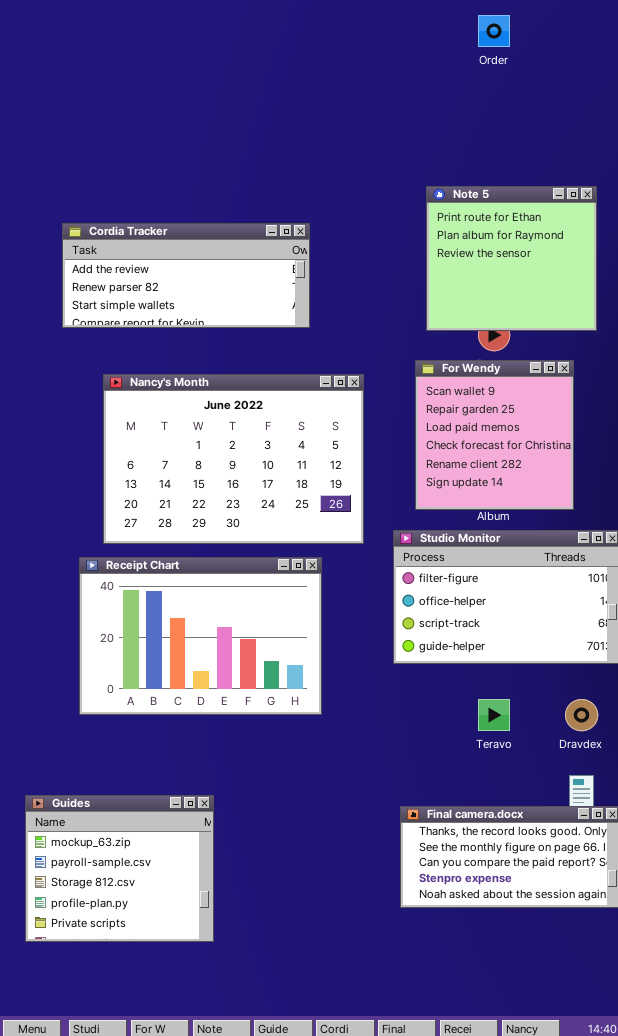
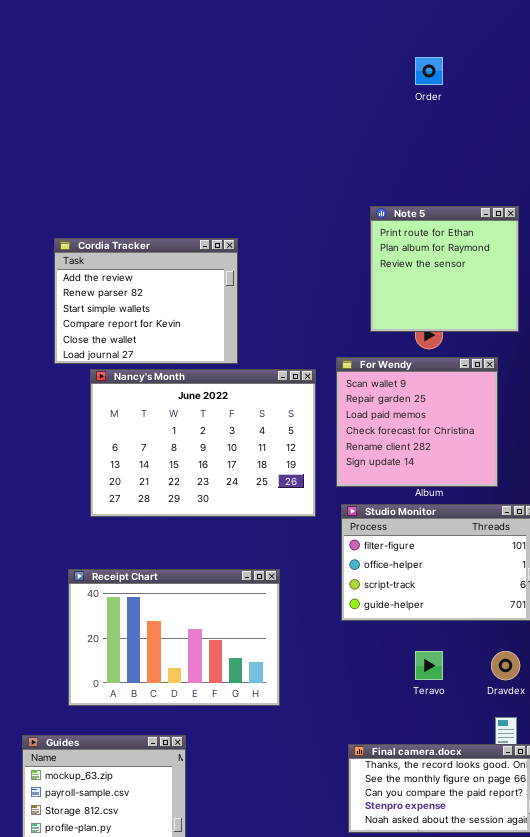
Cordia Tracker: [62,223,310,328] -> [54,238,238,364], resized
For Wendy: [415,360,574,510] -> [336,357,498,487], resized
Receipt Chart: [79,557,322,715] -> [68,569,280,706], moved

